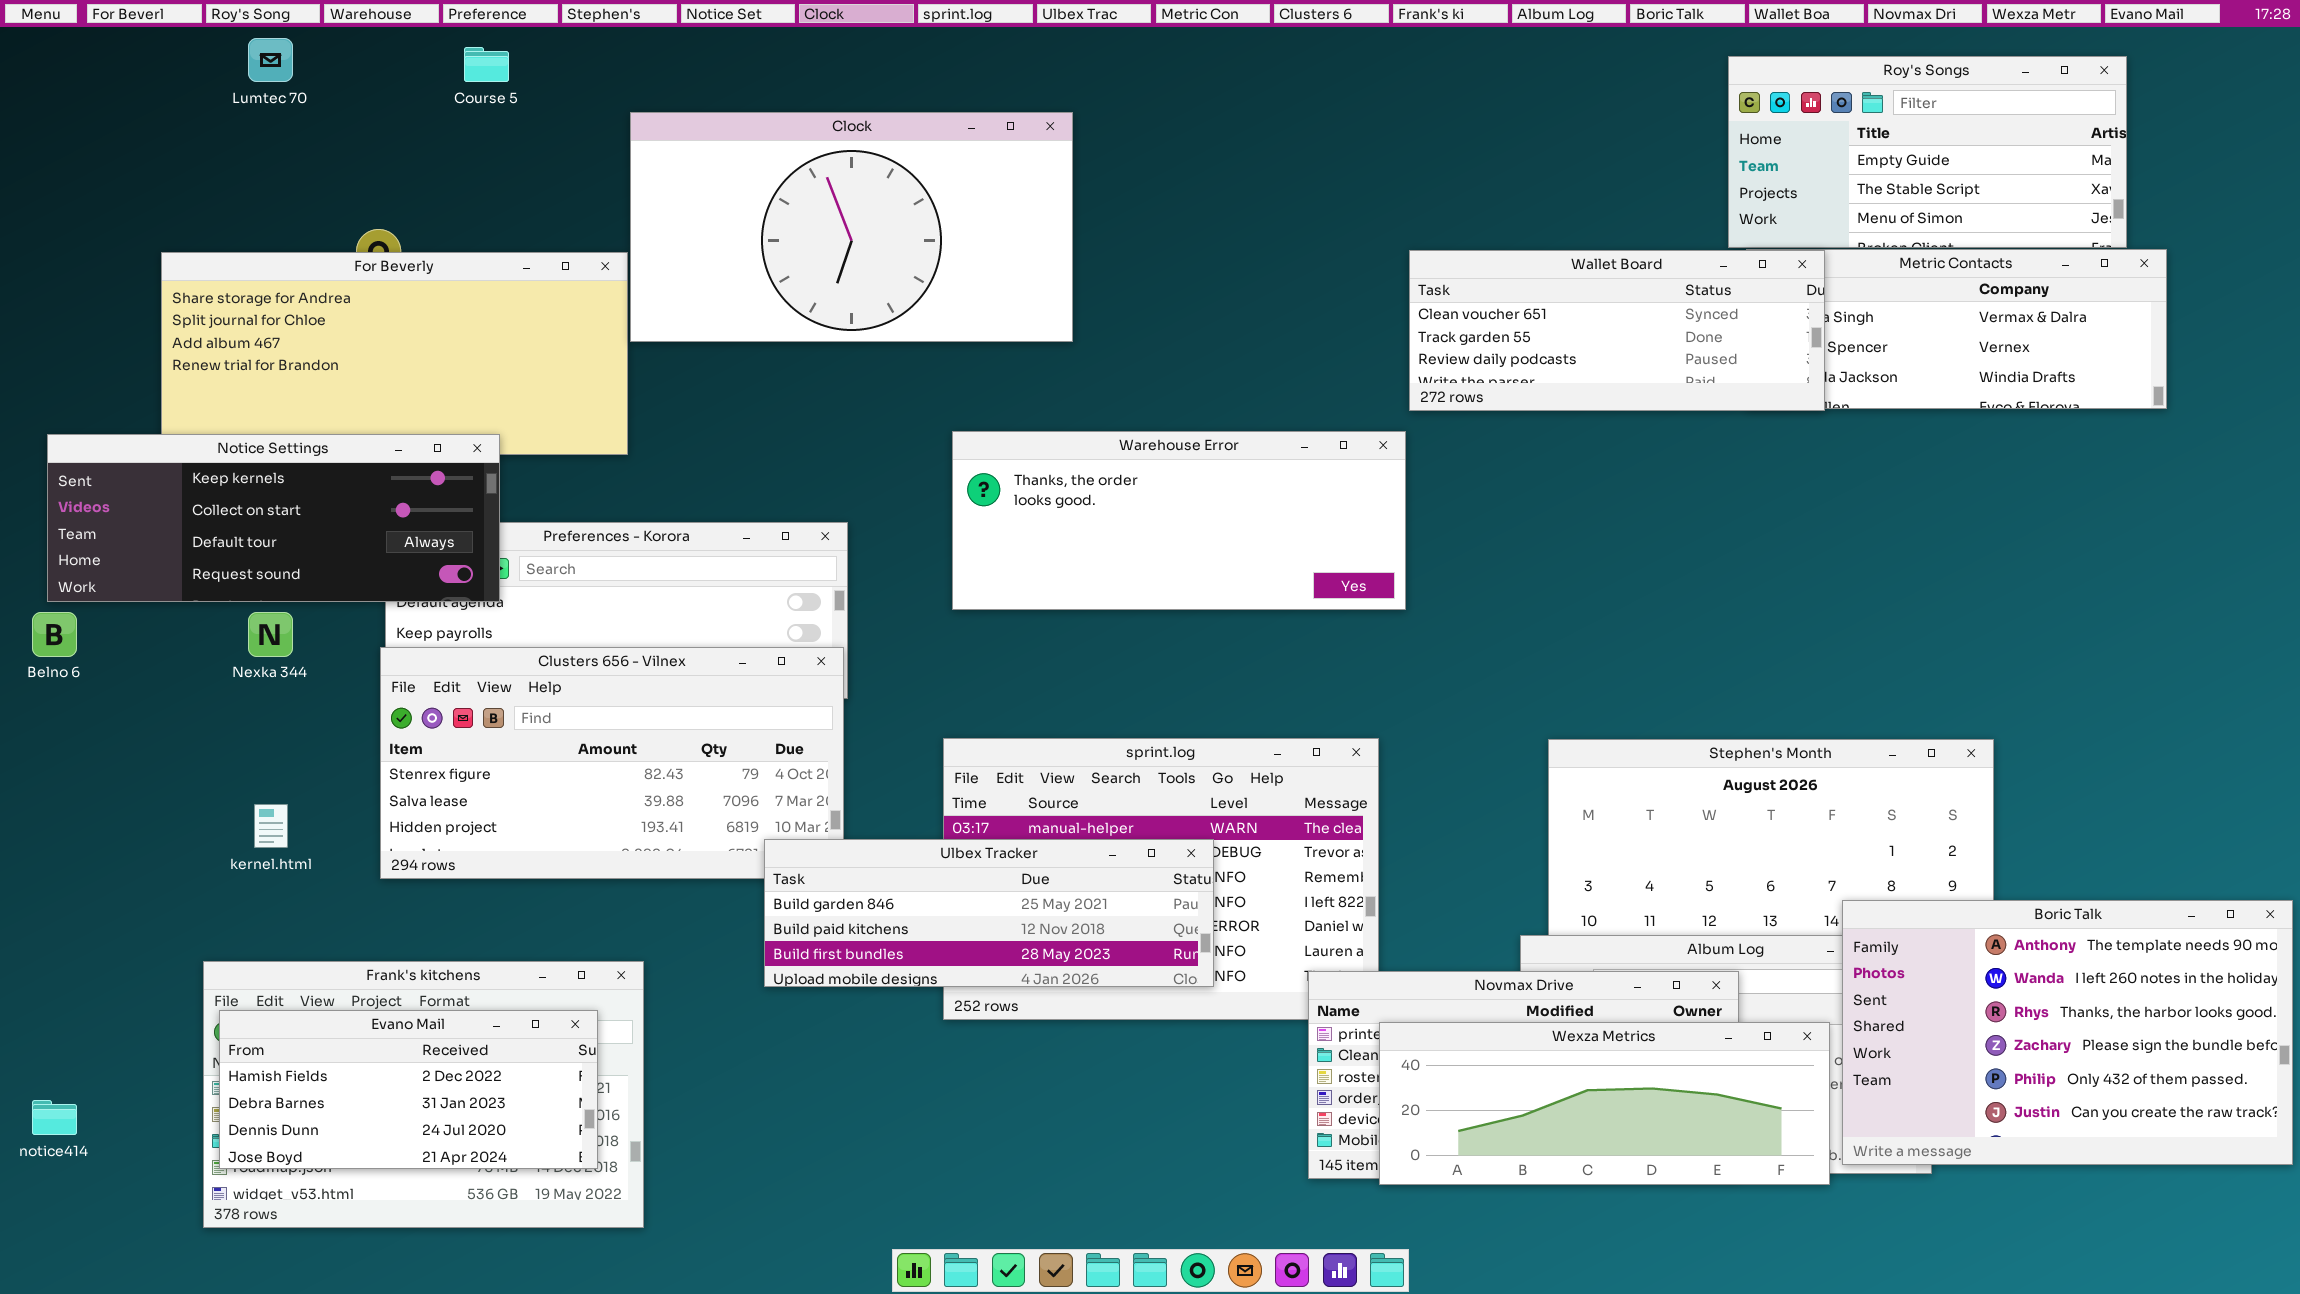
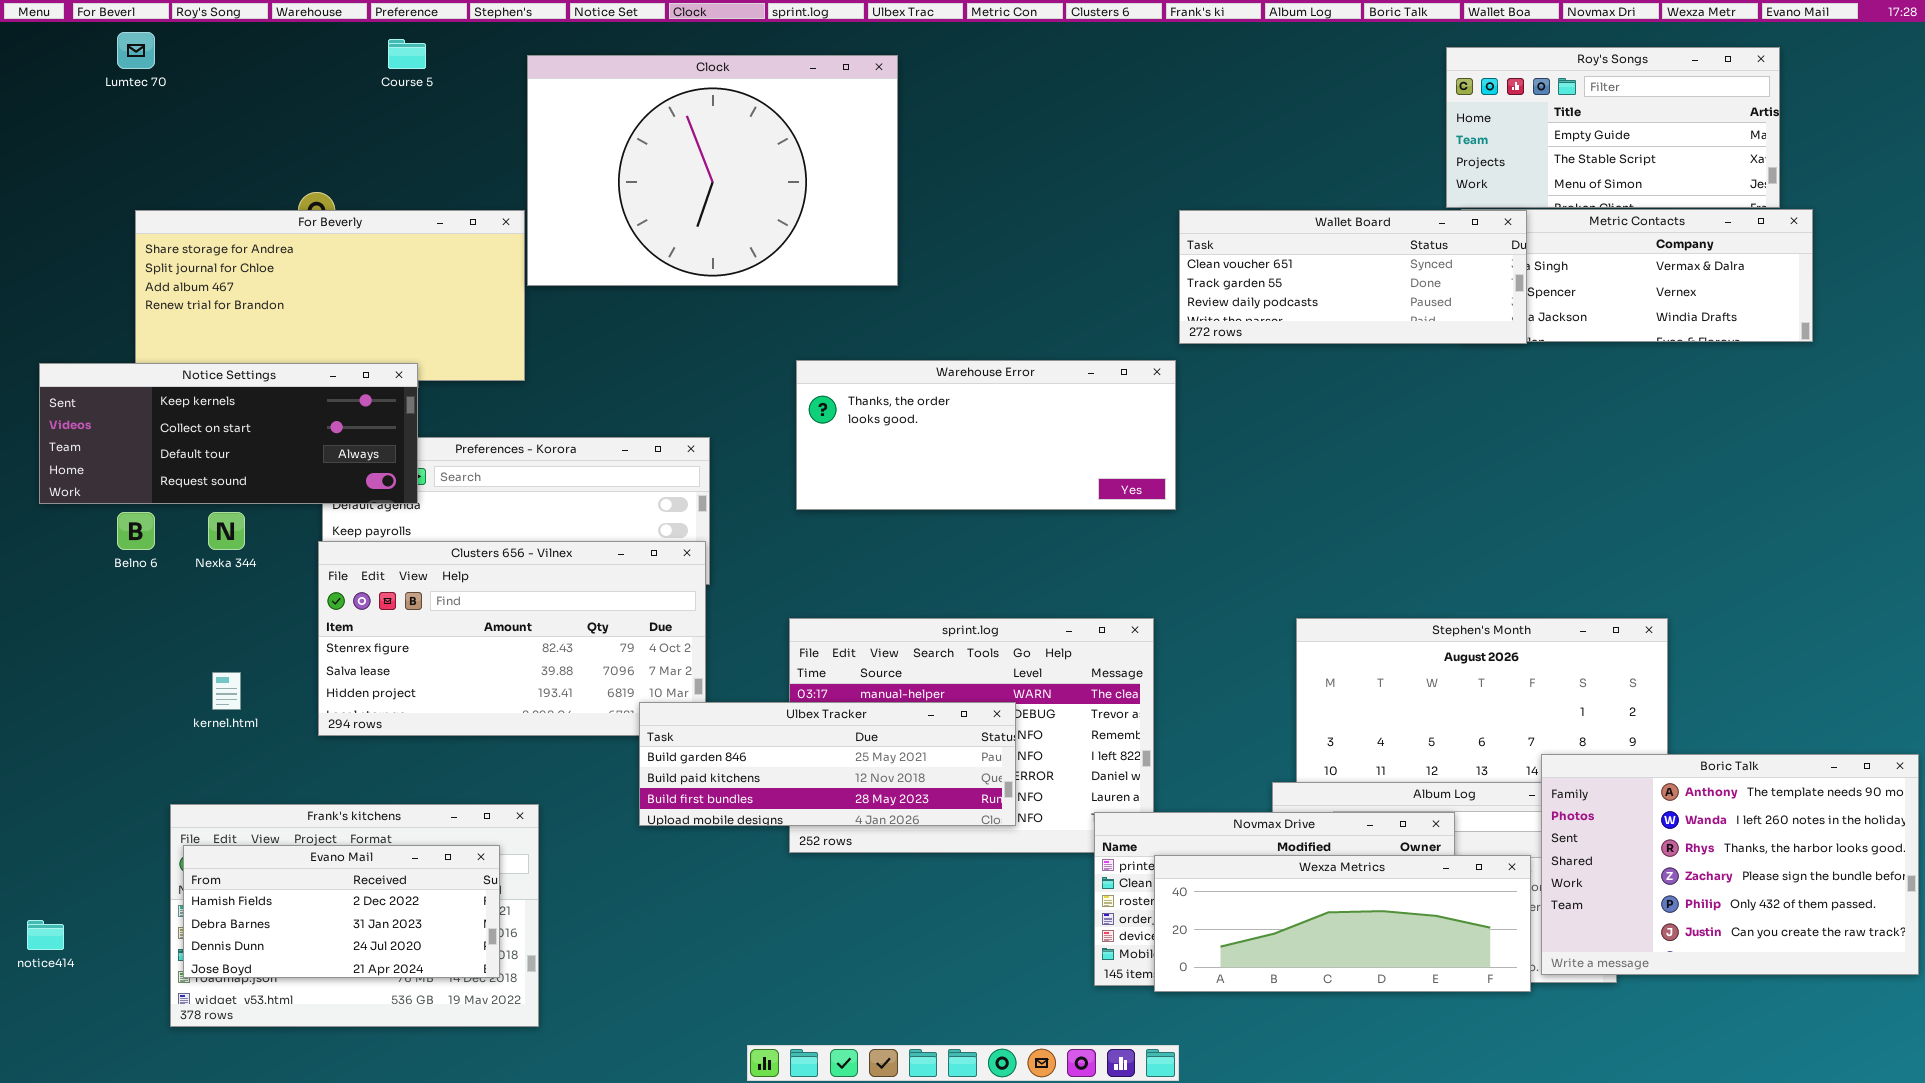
Lumtec 70: [248,38,293,82] -> [117,32,155,69], moved
Clock: [630,112,1073,342] -> [527,55,898,286], resized
Belno 6: [32,612,77,657] -> [117,512,155,550], moved

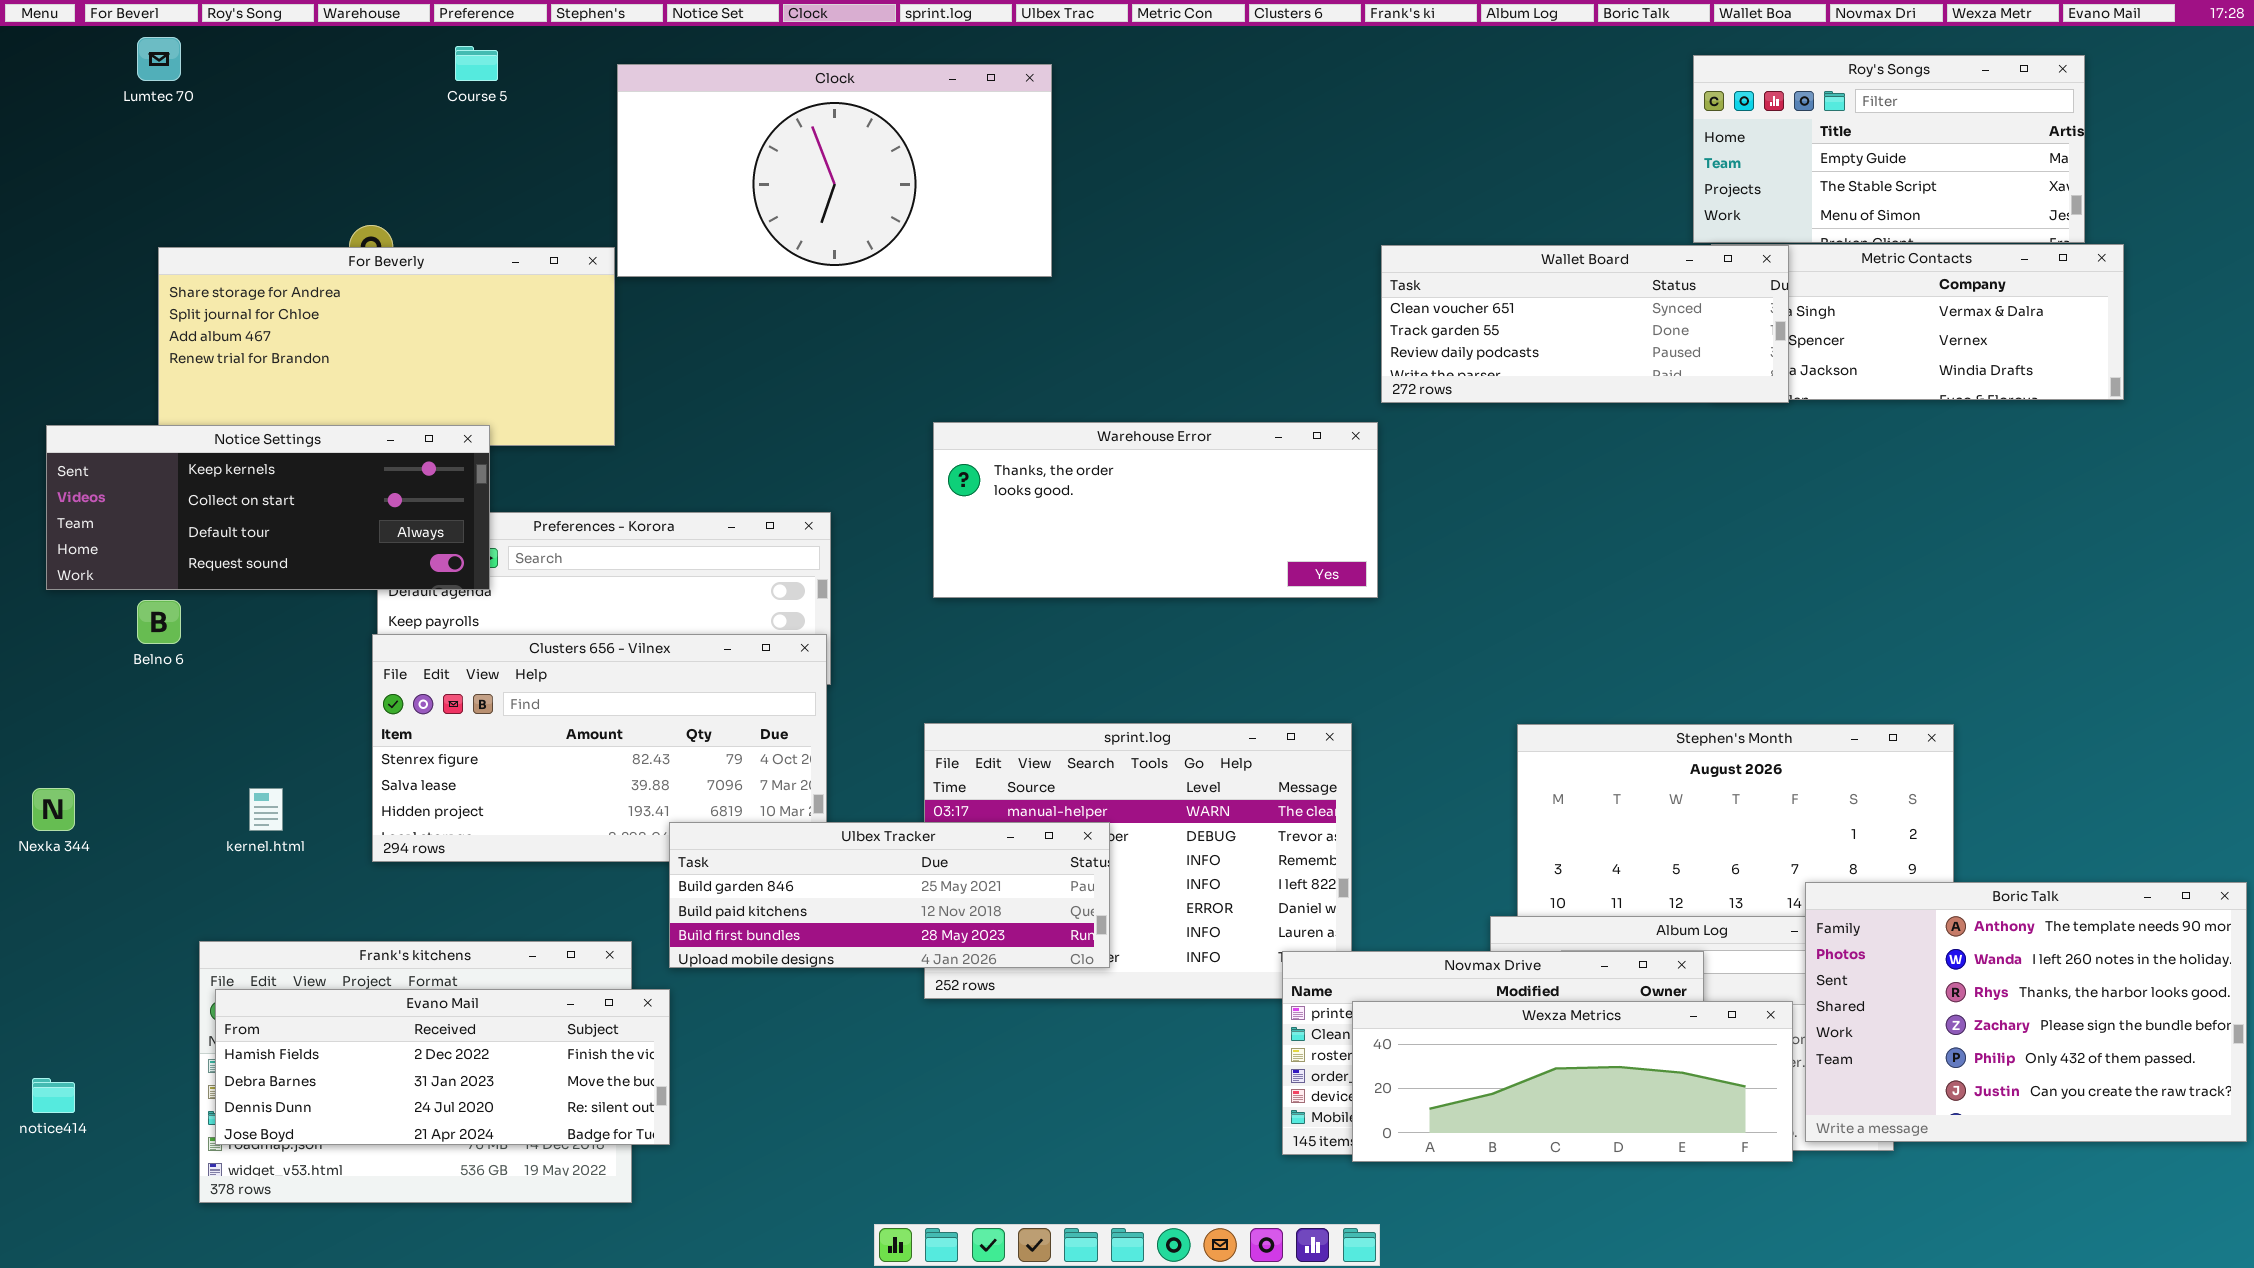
Clock: [527,55,898,286] -> [617,64,1052,277], resized
Nexka 344: [208,512,245,550] -> [32,788,75,831], moved
Ulbex Tracker: [639,702,1016,826] -> [669,822,1110,968], moved
Evano Mail: [183,845,500,978] -> [215,989,670,1145], resized

